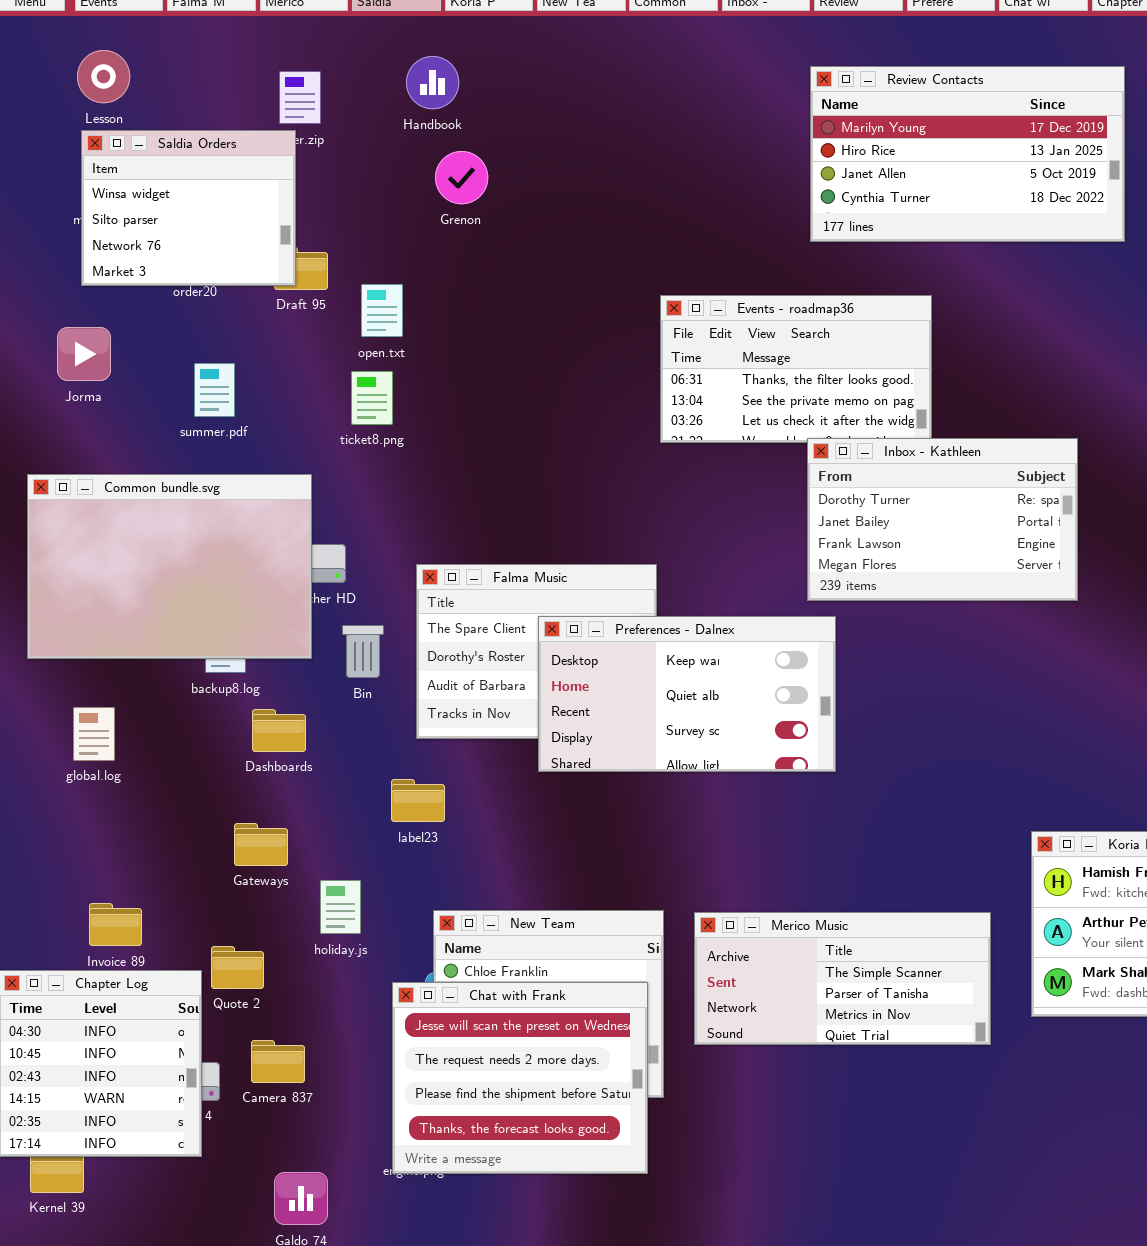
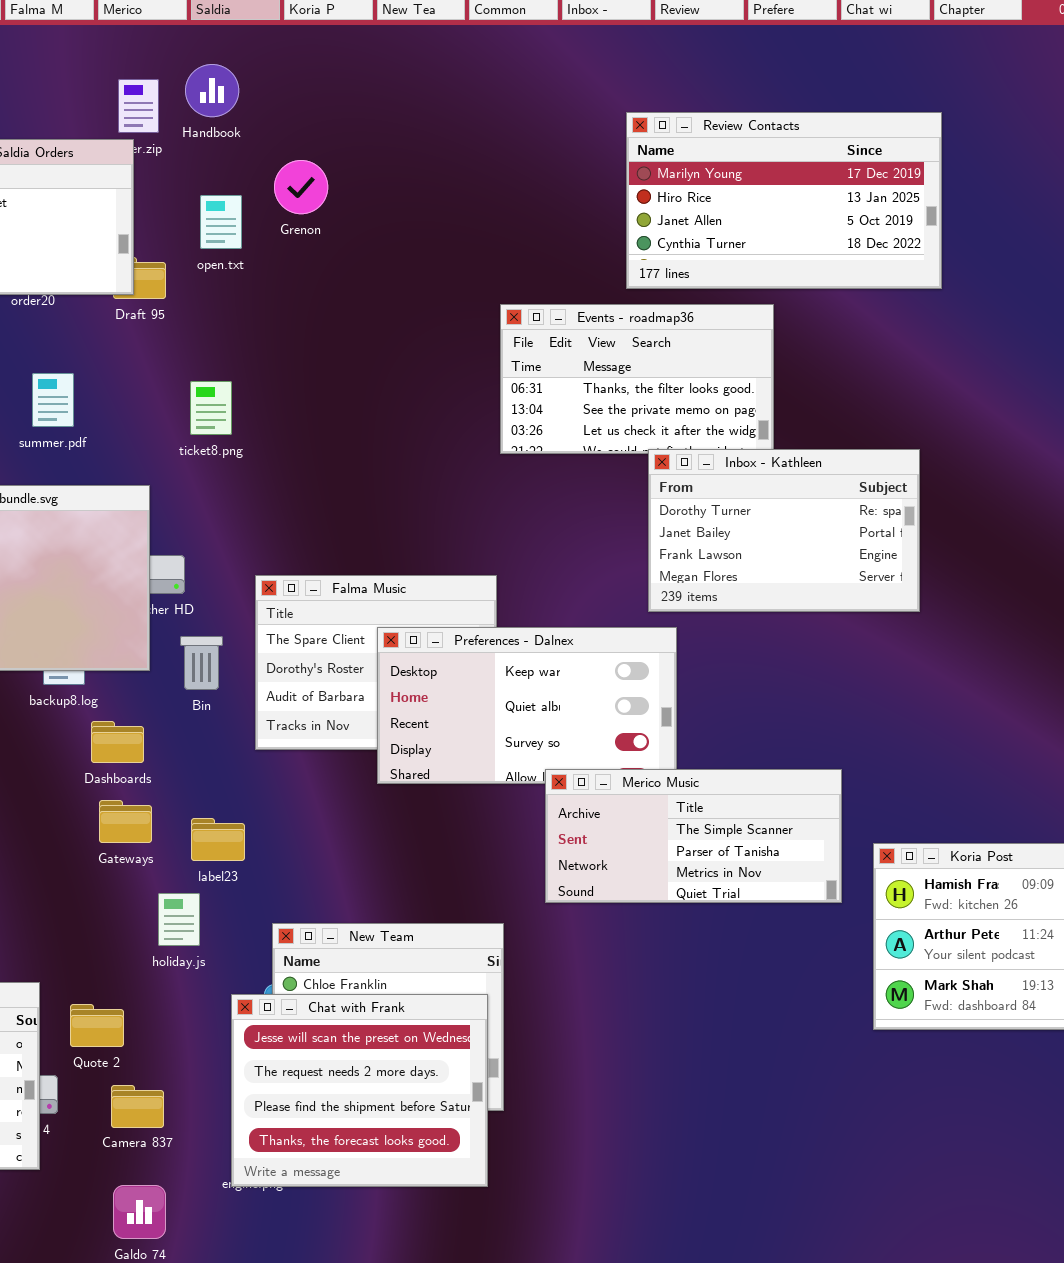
Handbook: [406,56,459,109] -> [185,64,239,117], moved
Review Contacts: [810,66,1125,242] -> [626,112,942,289], moved
open.txt: [361,284,403,337] -> [200,195,242,249], moved
label23: [391,779,445,822] -> [191,818,245,861], moved
Gateways: [234,823,288,866] -> [99,800,152,843], moved
Merico Music: [694,912,991,1045] -> [545,769,842,903], moved
Quote 2: [211,946,264,989] -> [70,1004,124,1047], moved
Camera 837: [251,1040,305,1083] -> [111,1085,164,1128], moved

